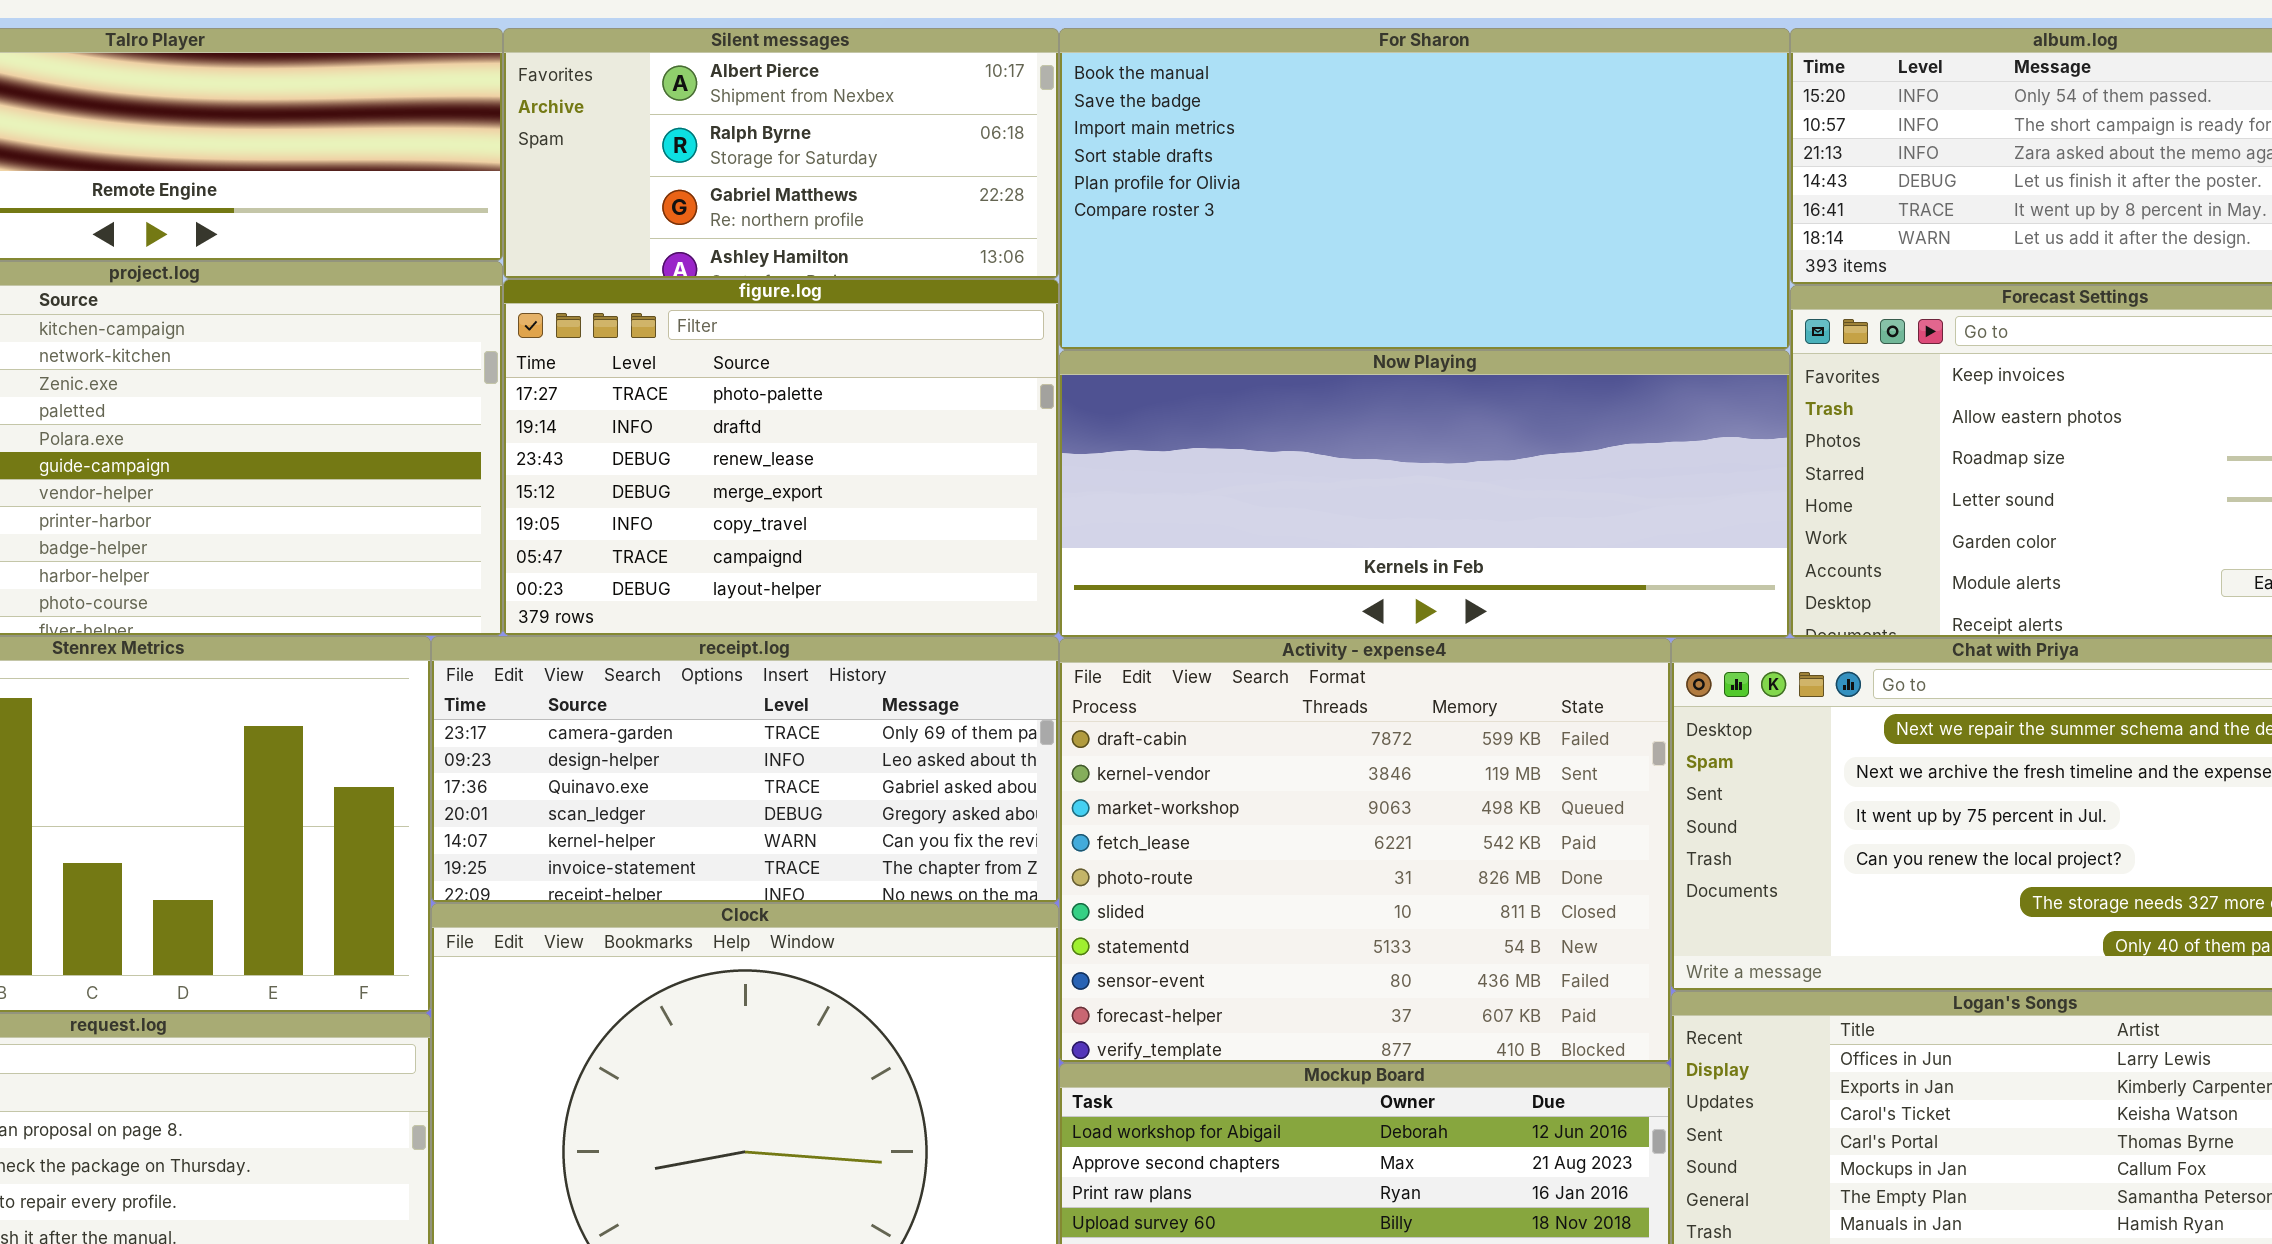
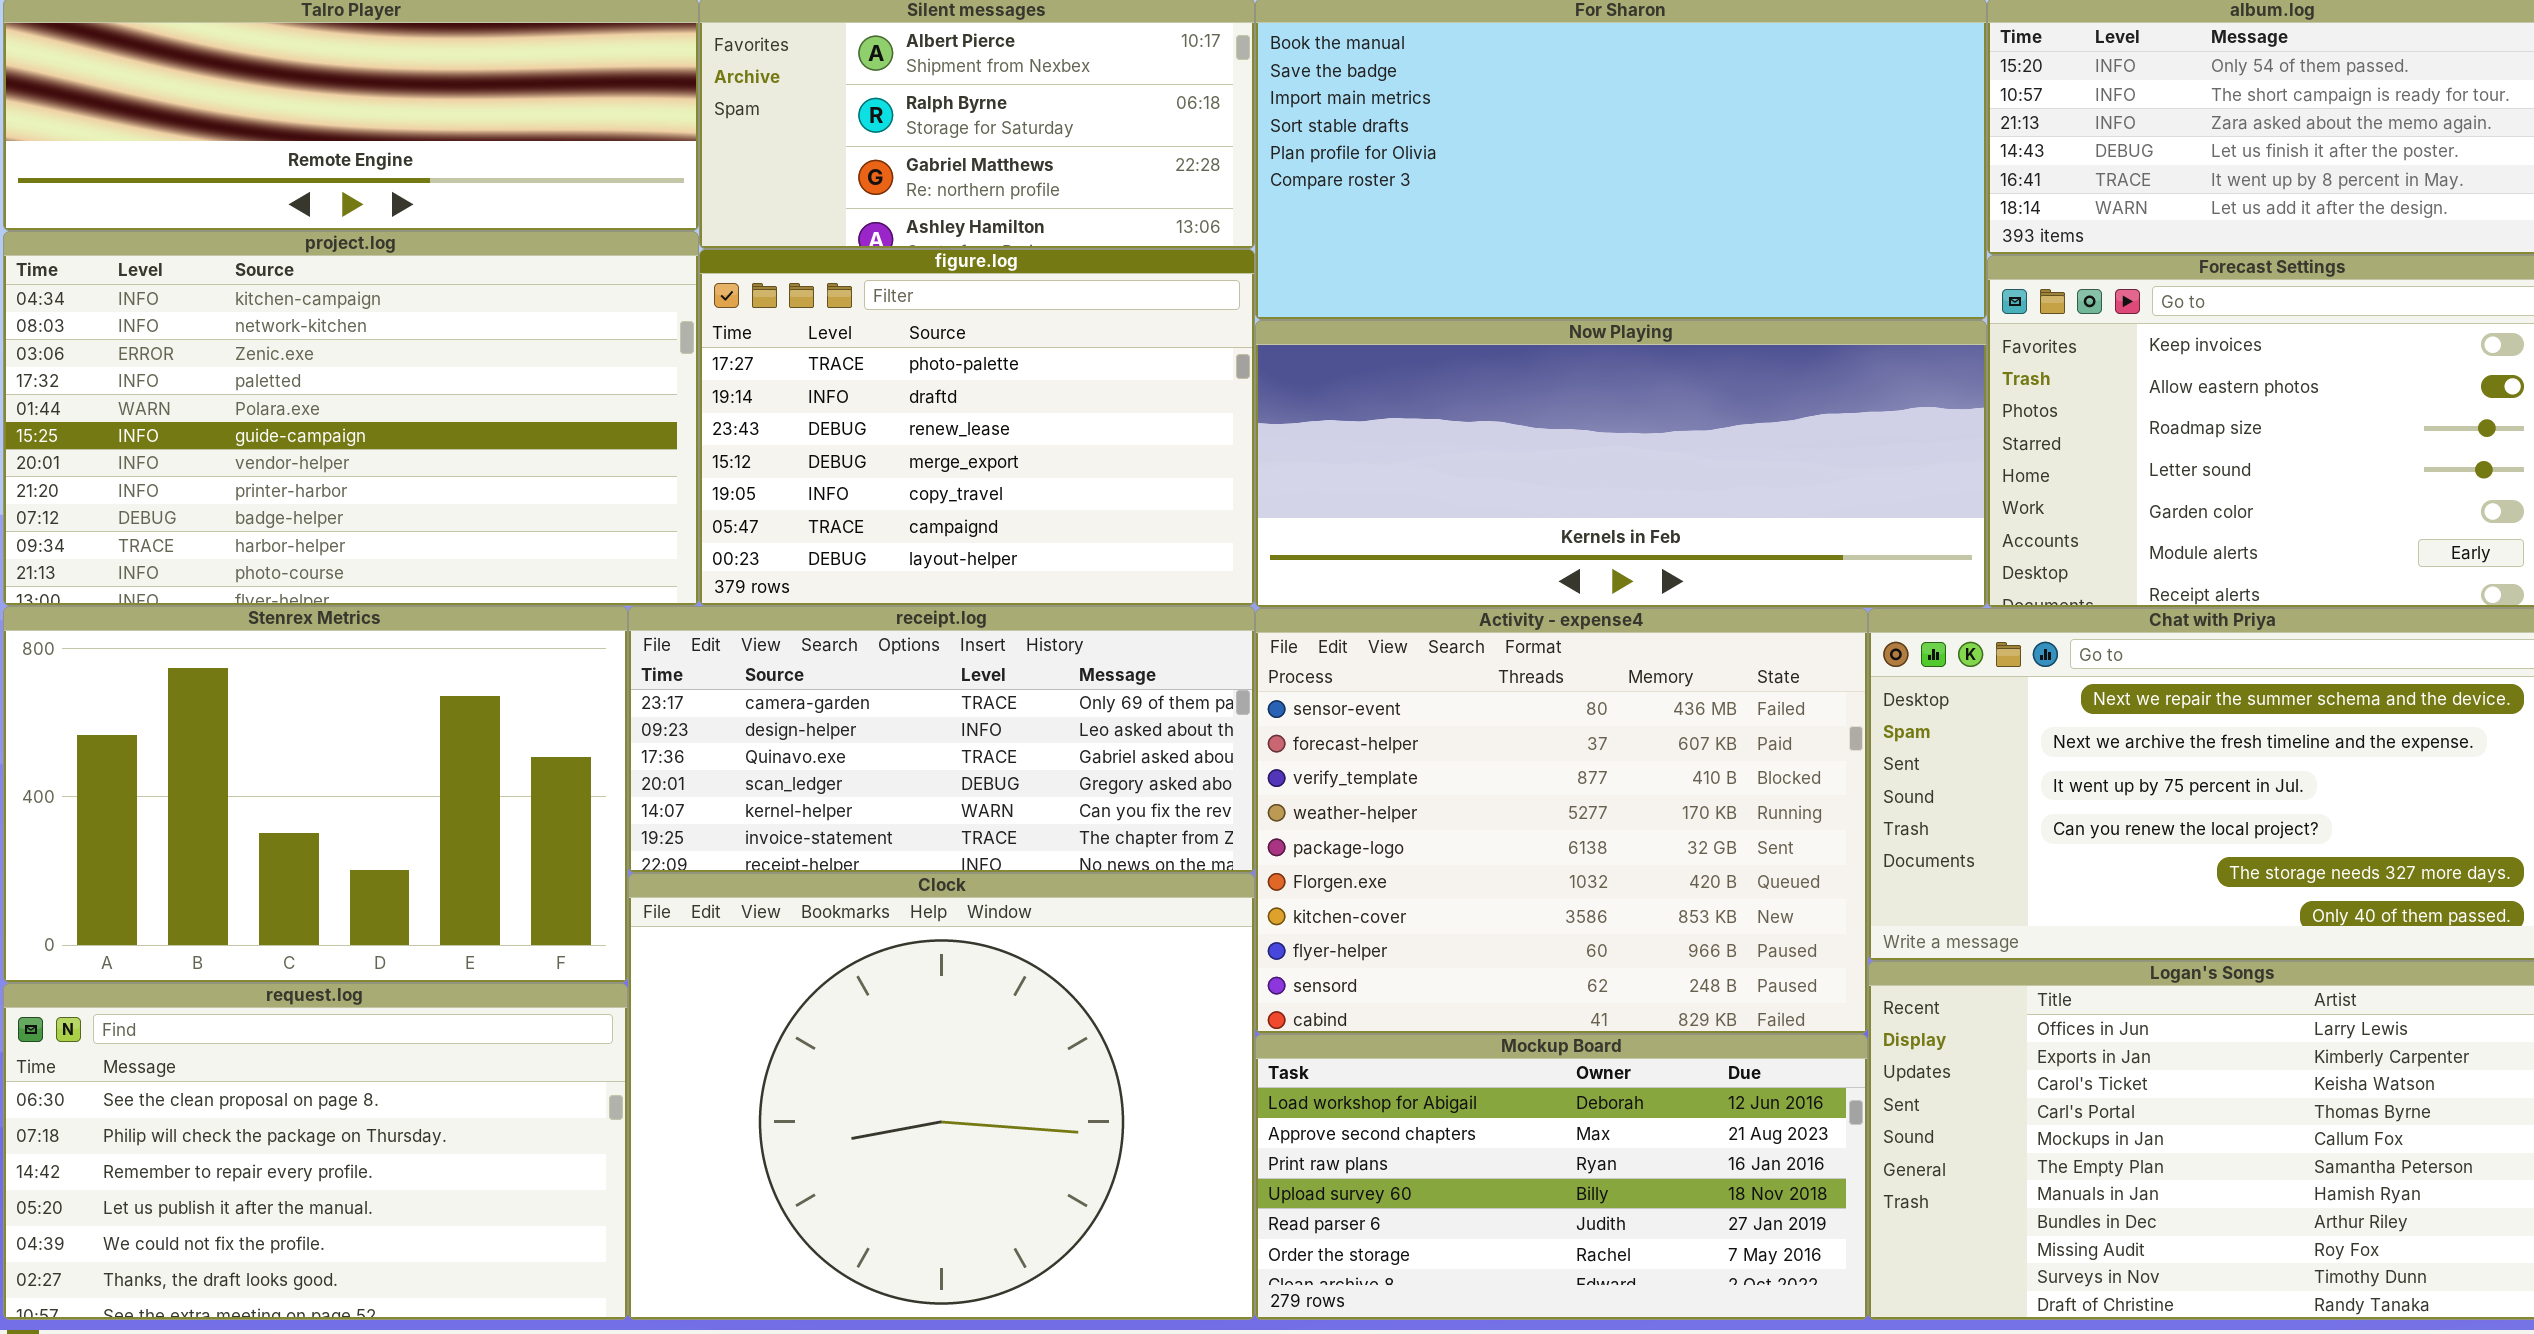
Activity - expense4: [1059,638,1671,1063] -> [1255,608,1868,1034], scrolled down 7 rows

